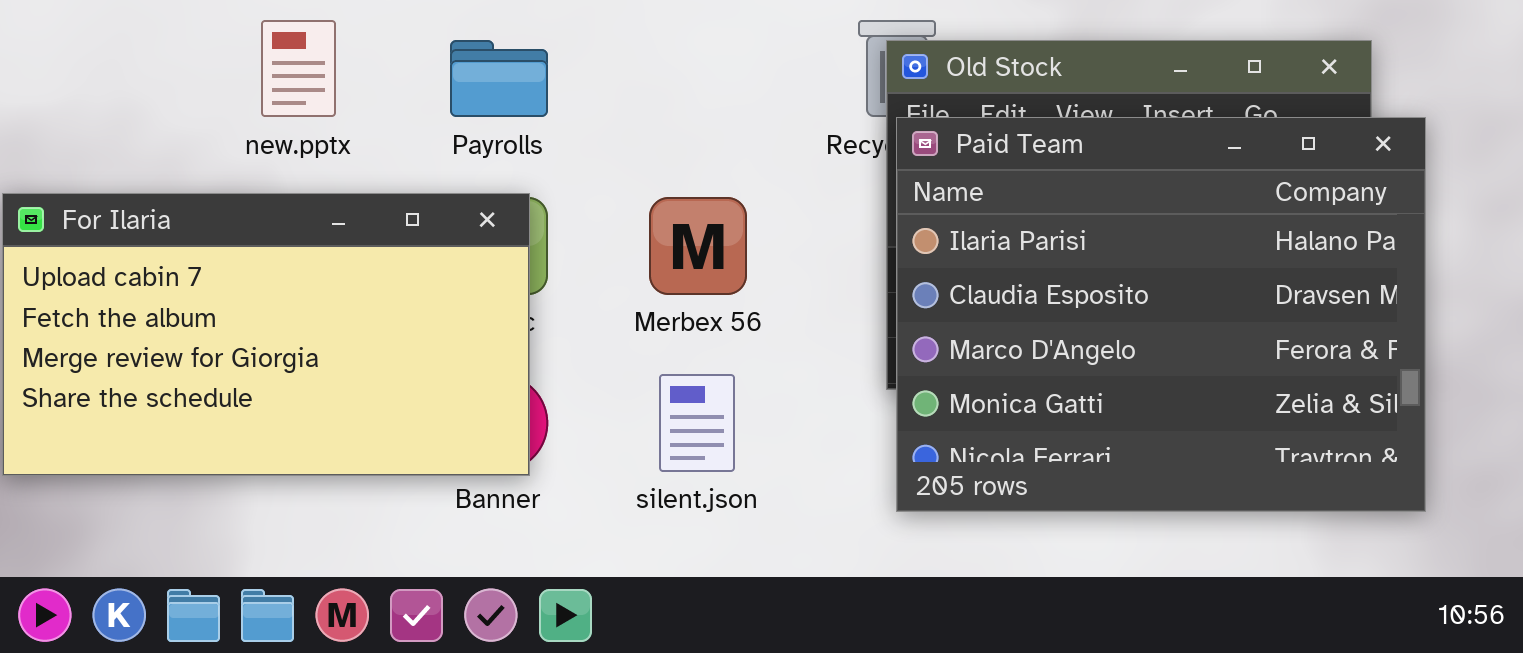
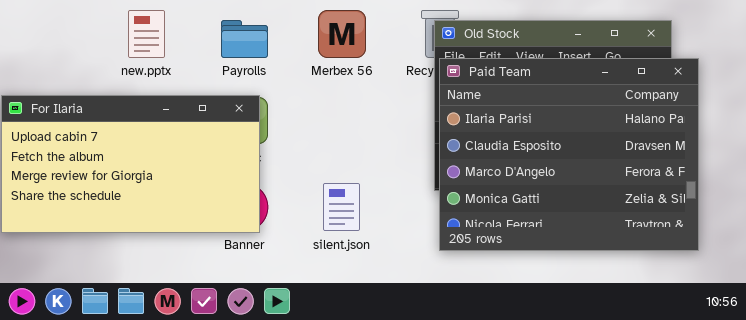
Merbex 56: [649,197,747,295] -> [318,10,366,58], moved

